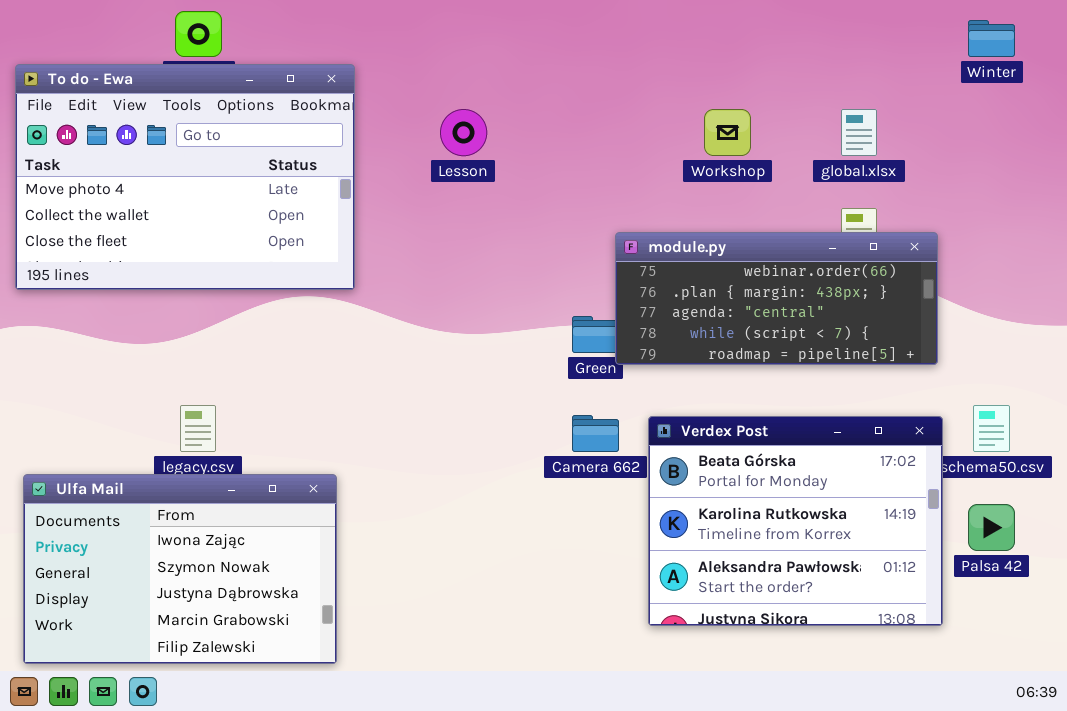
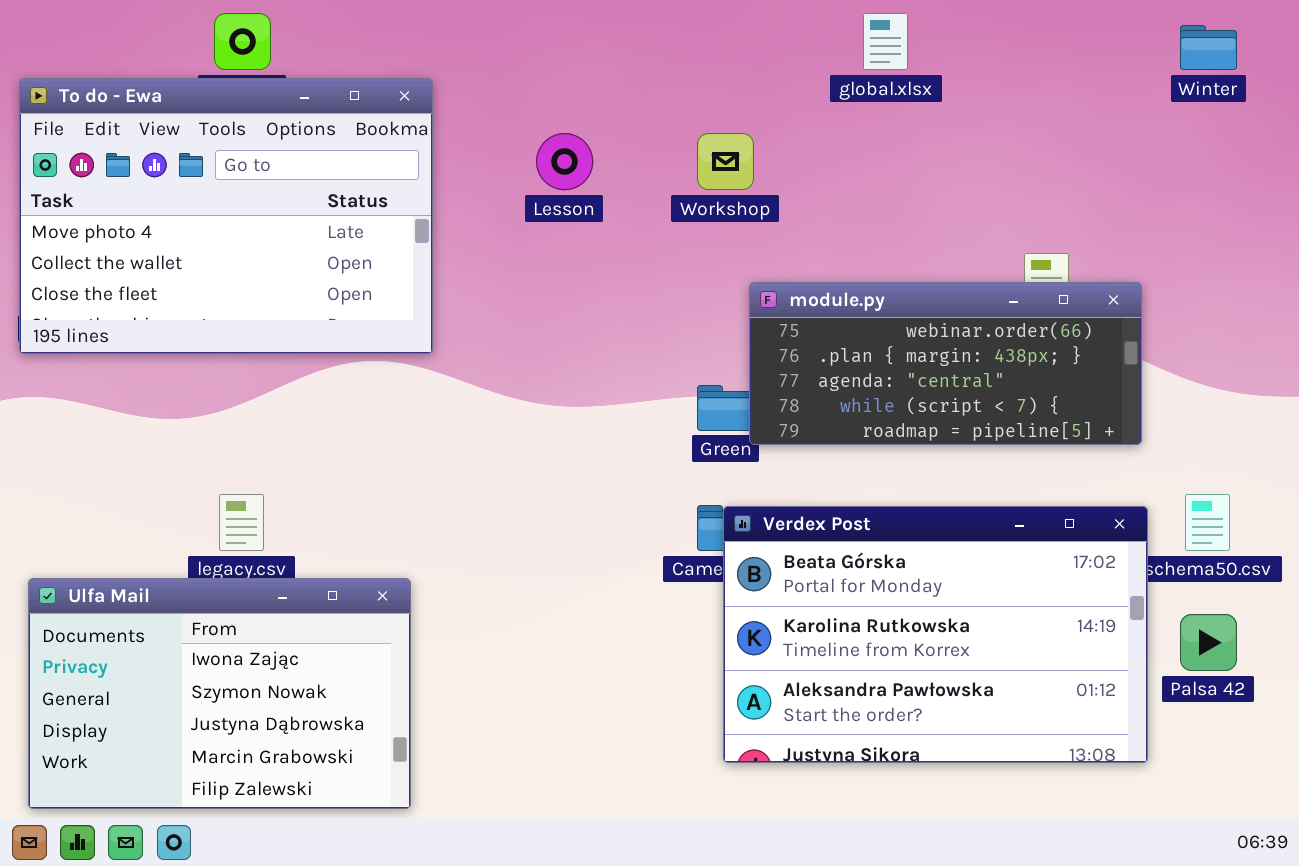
Workshop: [704,109,751,156] -> [697,133,754,190], moved
global.xlsx: [841,109,877,156] -> [863,13,908,70], moved
Verdex Post: [648,416,943,626] -> [723,506,1148,763], resized

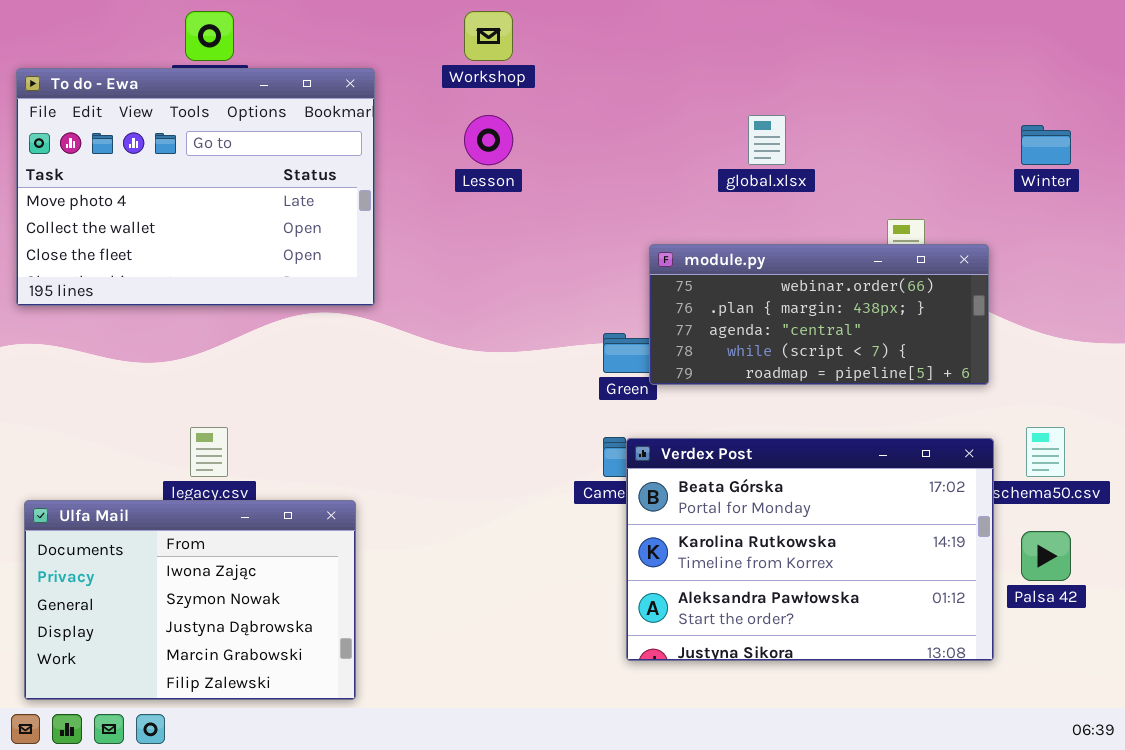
global.xlsx: [863,13,908,70] -> [748,115,786,165], moved
Winter: [1180,25,1237,70] -> [1021,125,1071,165], moved
Workshop: [697,133,754,190] -> [464,11,513,61], moved

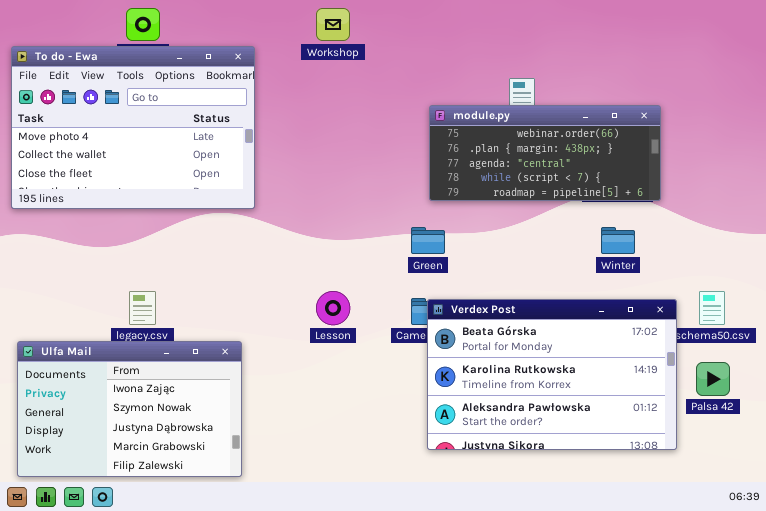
Lesson: [464,115,513,165] -> [316,291,350,325], moved
Winter: [1021,125,1071,165] -> [601,227,635,254], moved
module.py: [649,244,989,385] -> [429,105,661,201], moved

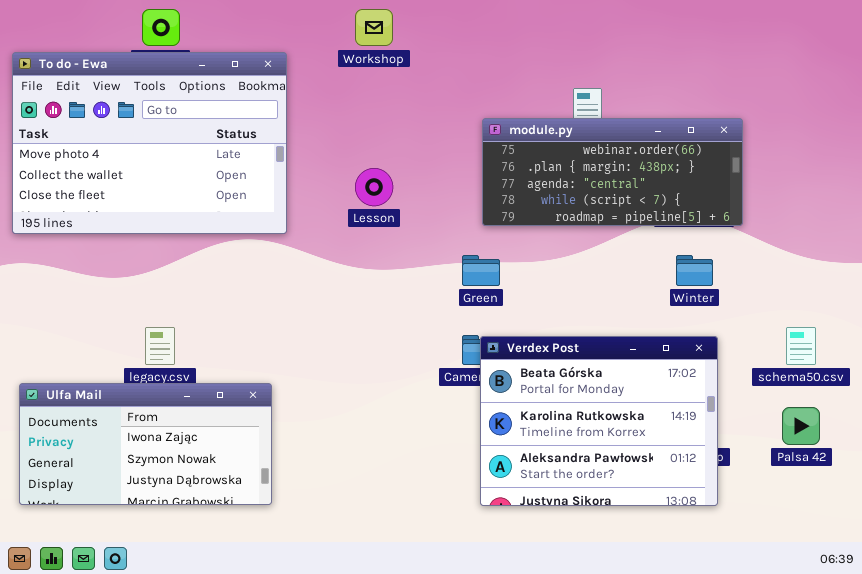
Lesson: [316,291,350,325] -> [355,168,393,206], moved
Verdex Post: [427,299,677,450] -> [480,336,718,506], resized
Ulfa Mail: [17,341,242,477] -> [19,383,272,505], resized

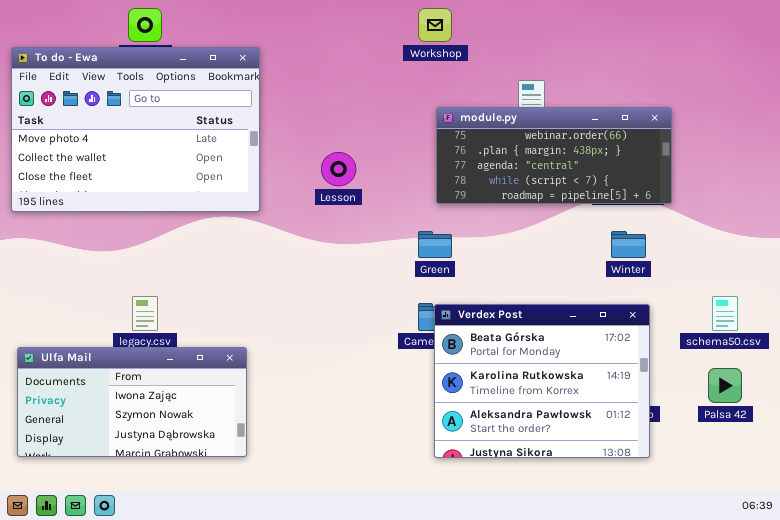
Workshop: [355,9,393,46] -> [418,8,452,42], moved

